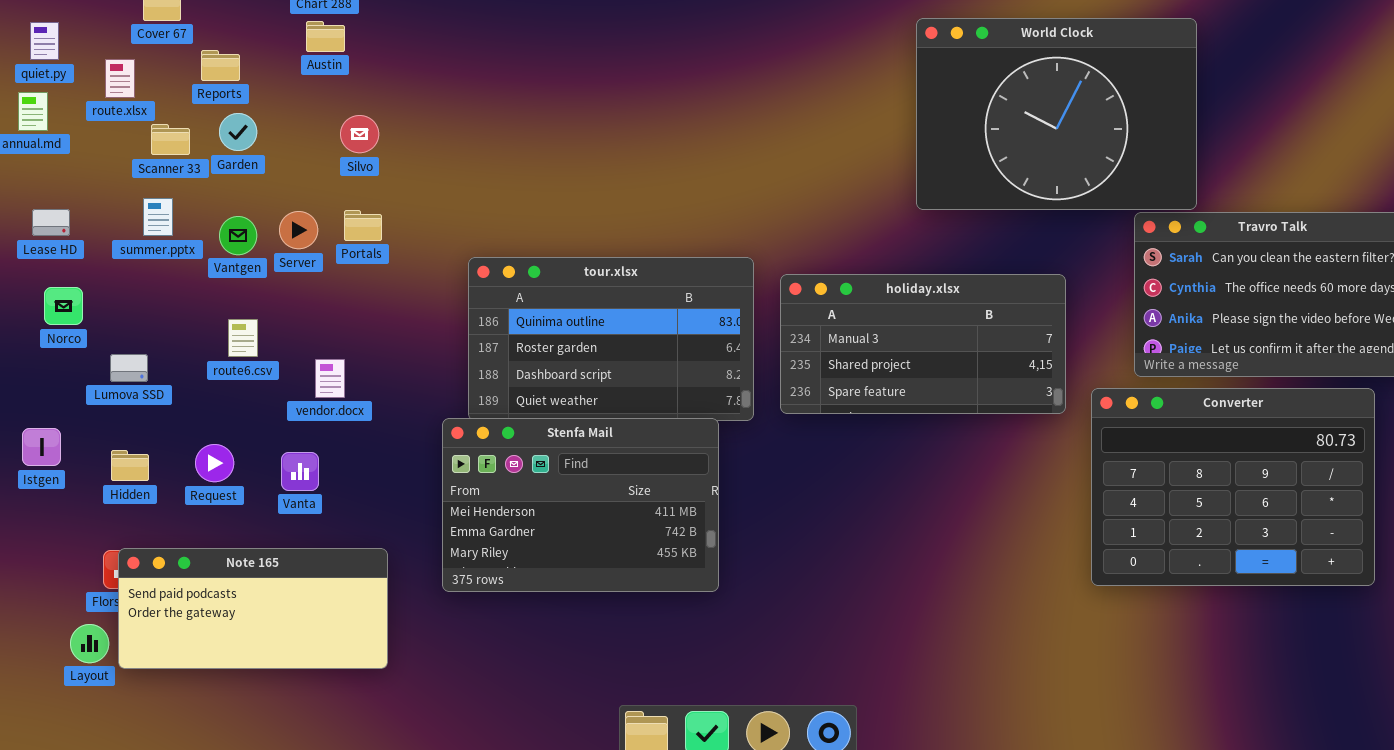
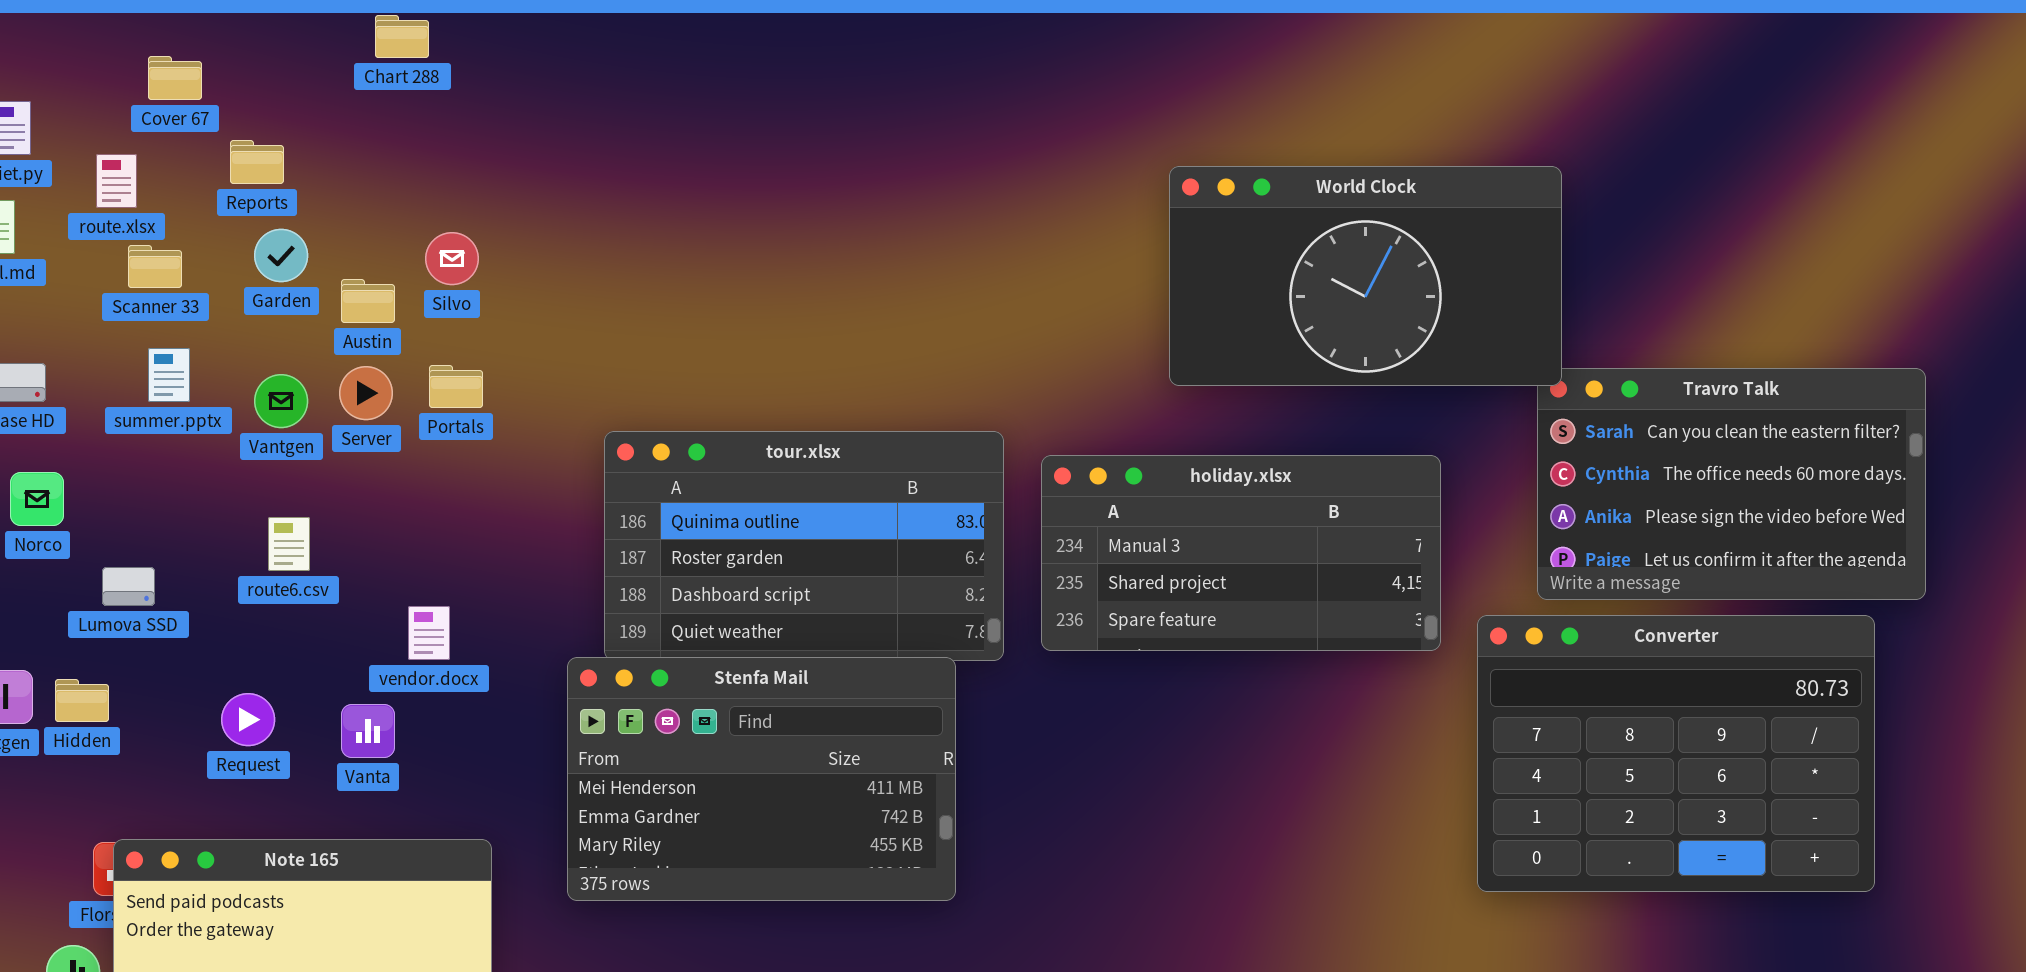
World Clock: [916,18,1197,210] -> [1169,166,1562,386], moved, resized
Austin: [306,21,345,52] -> [341,279,395,323], moved
Scanner 33: [151,124,190,155] -> [128,245,182,288], moved
vendor.docx: [315,359,345,398] -> [408,606,450,660], moved
Hidden: [111,450,149,481] -> [55,679,109,722], moved

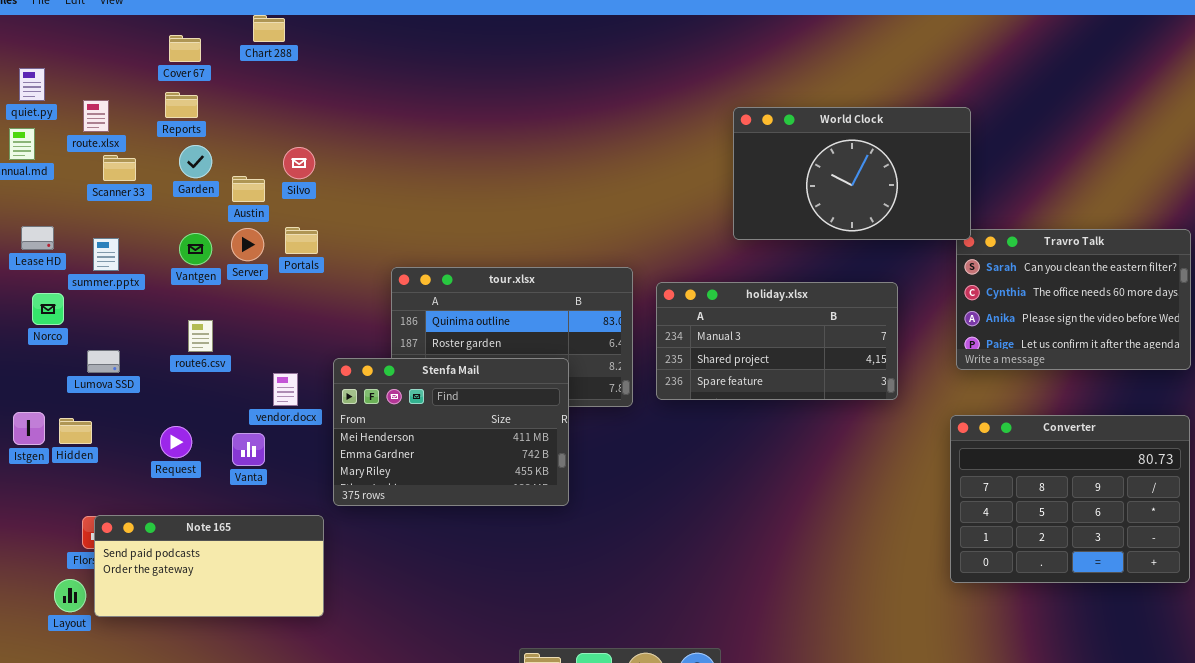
Cover 67: [148,56,202,100] -> [169,35,201,62], moved
summer.pptx: [148,348,190,402] -> [93,238,119,271], moved
Converter: [1477,615,1875,892] -> [950,415,1190,583], moved
Stenfa Mail: [567,657,956,901] -> [333,358,569,506], moved

